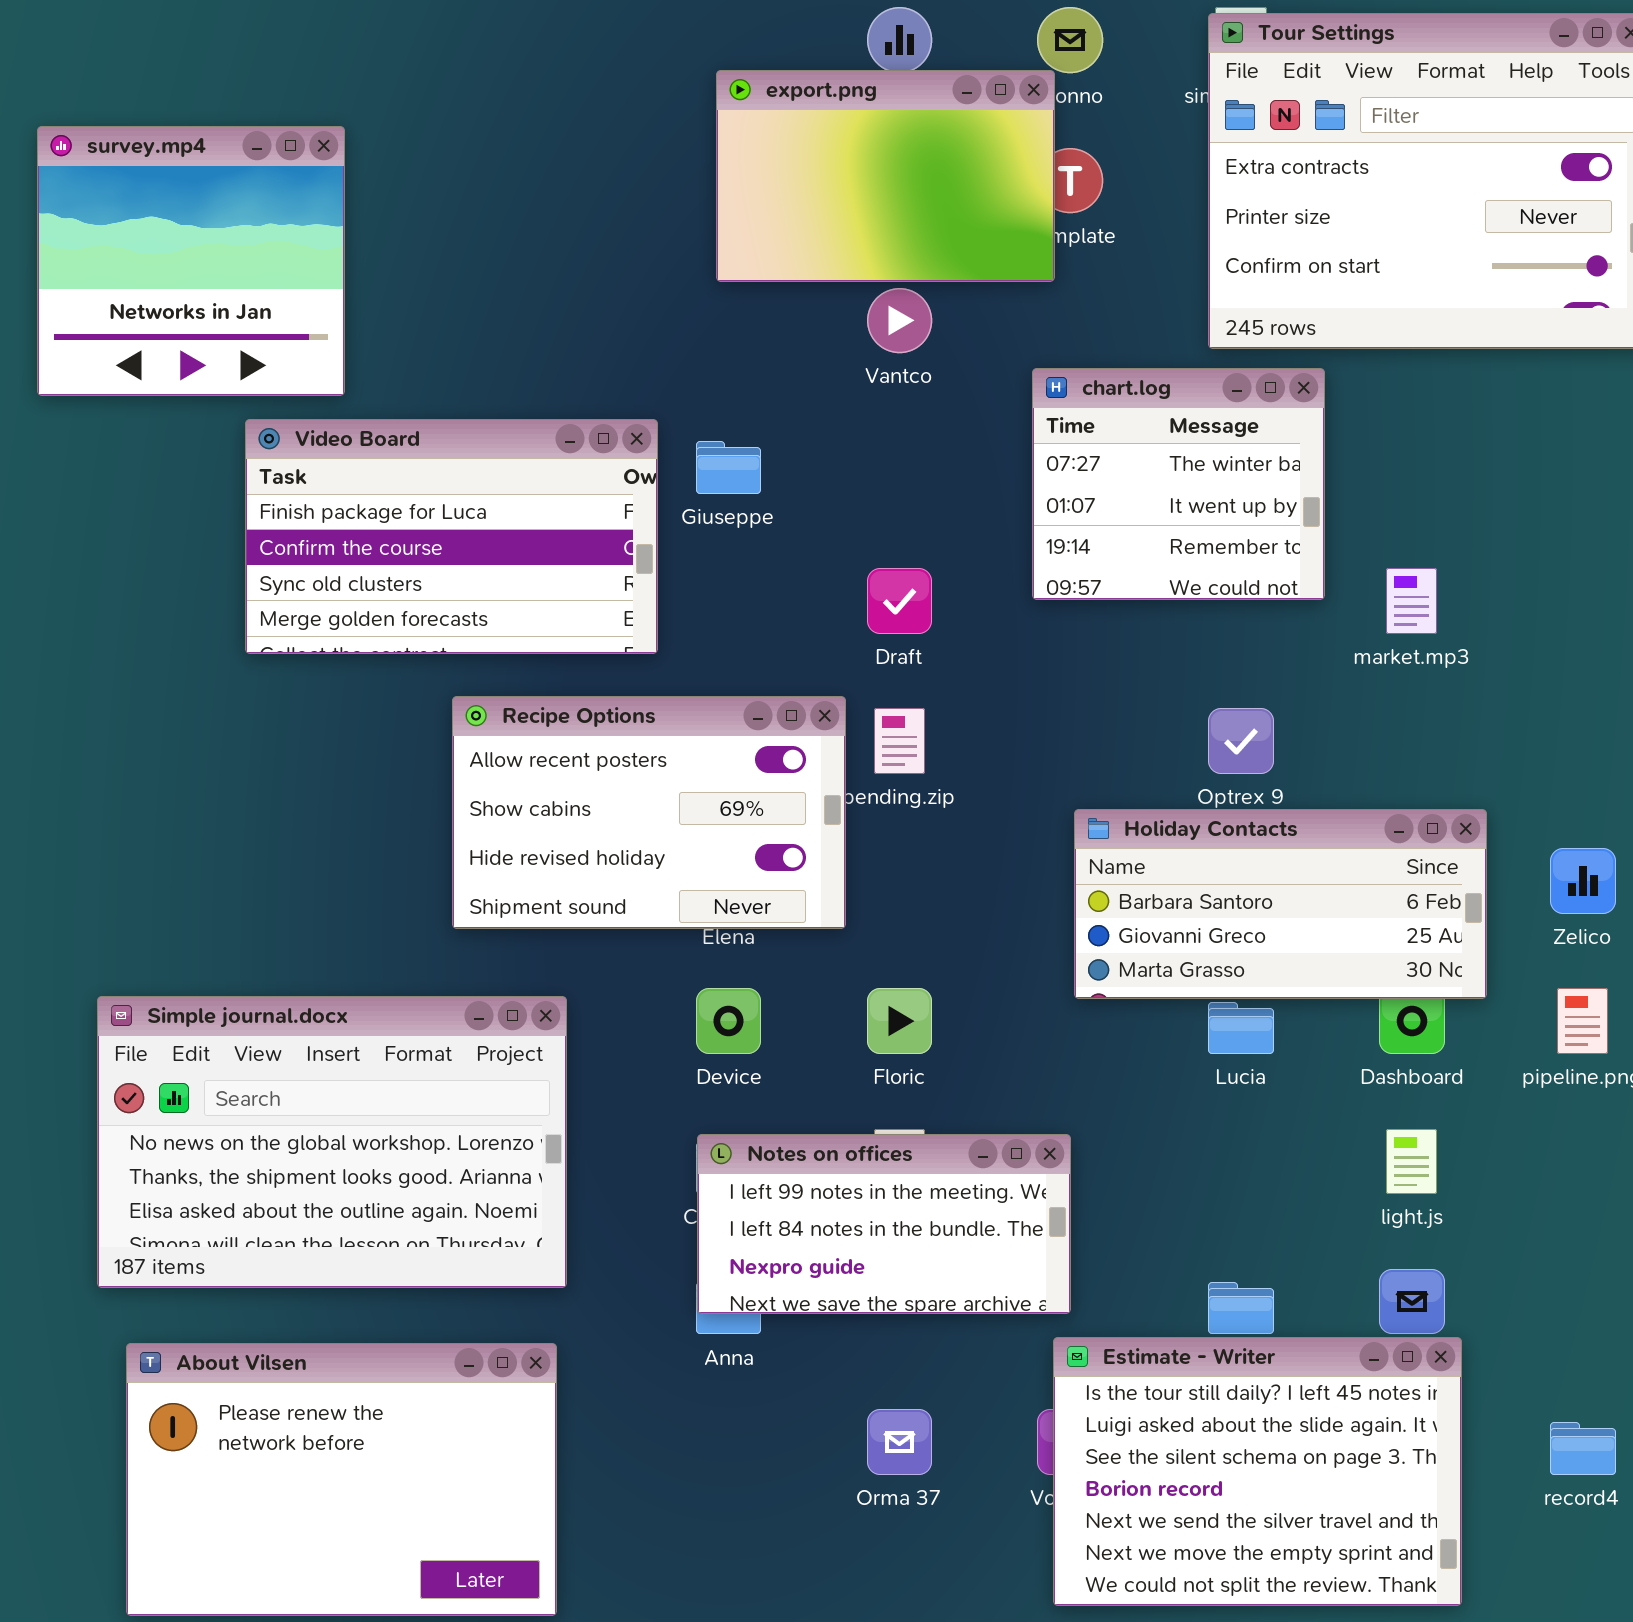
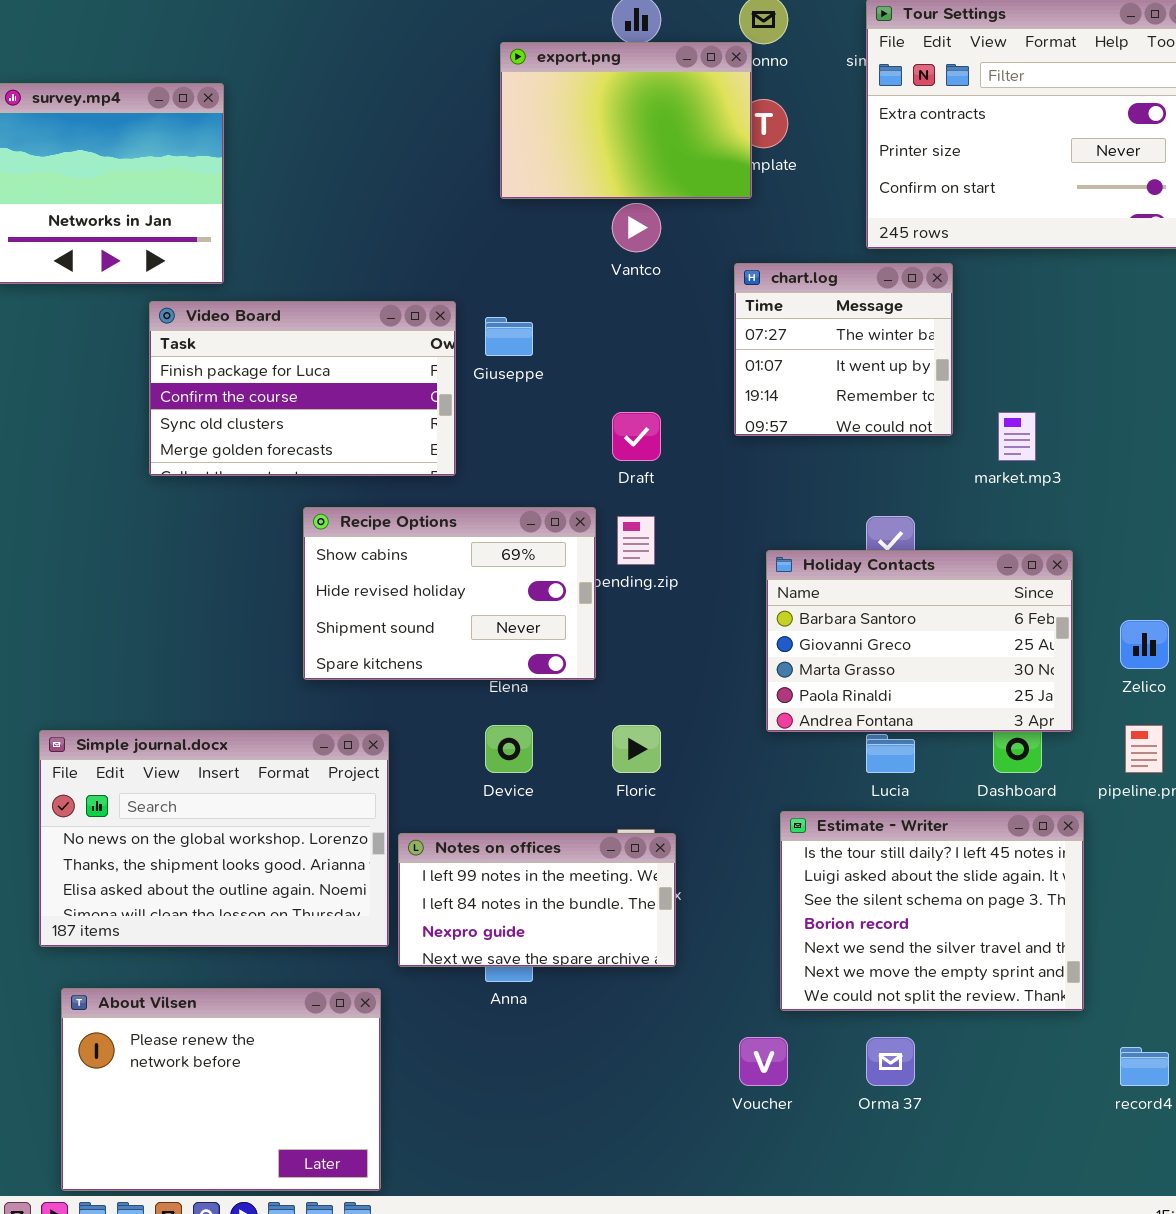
Recipe Options: [452,696,846,929] -> [303,507,596,680], scrolled down 1 row
Holiday Contacts: [1074,809,1487,999] -> [766,550,1073,732], resized
Notes on offices: [697,1134,1071,1314] -> [398,833,676,967], moved
Estimate - Writer: [1053,1337,1462,1606] -> [780,811,1084,1011], moved
Orma 37: [867,1409,932,1475] -> [866,1037,915,1086], moved

